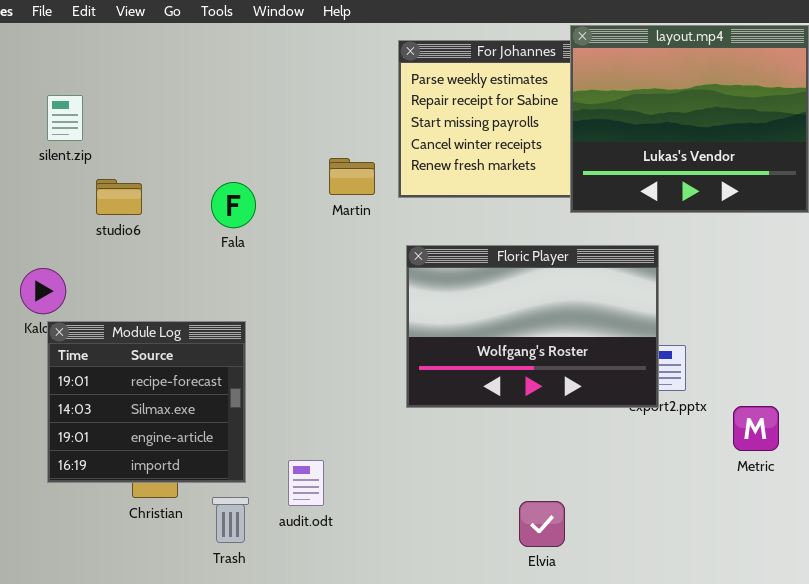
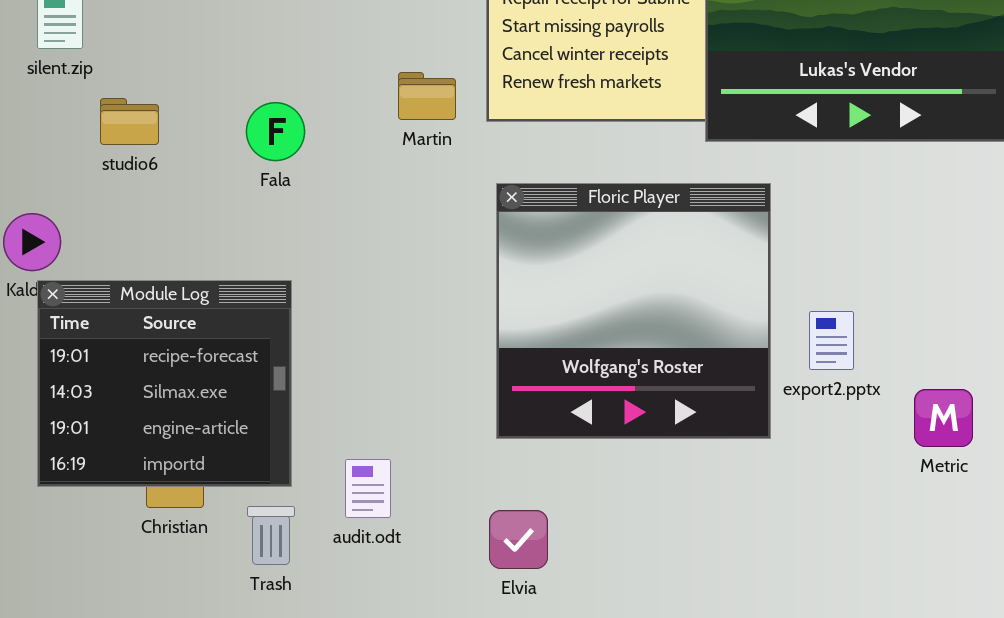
Floric Player: [406,245,659,408] -> [496,183,771,439], resized
Elvia: [519,501,565,547] -> [489,510,548,569], moved

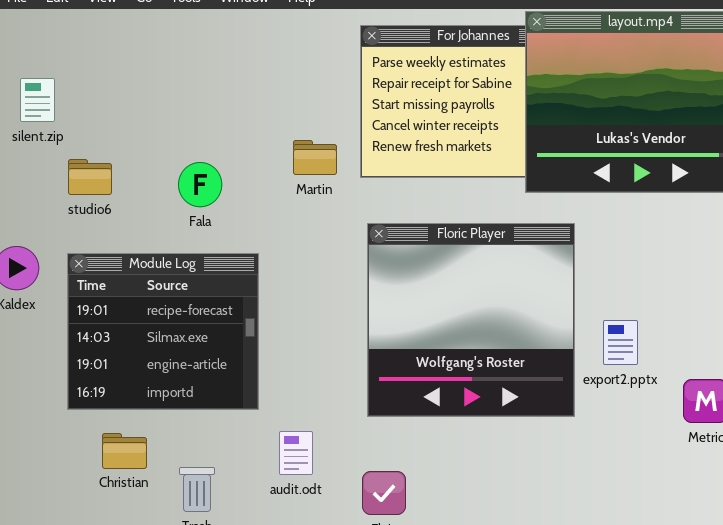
Module Log: [37,280,292,487] -> [67,253,259,410], moved
audit.odt: [345,459,391,518] -> [279,431,313,475], moved

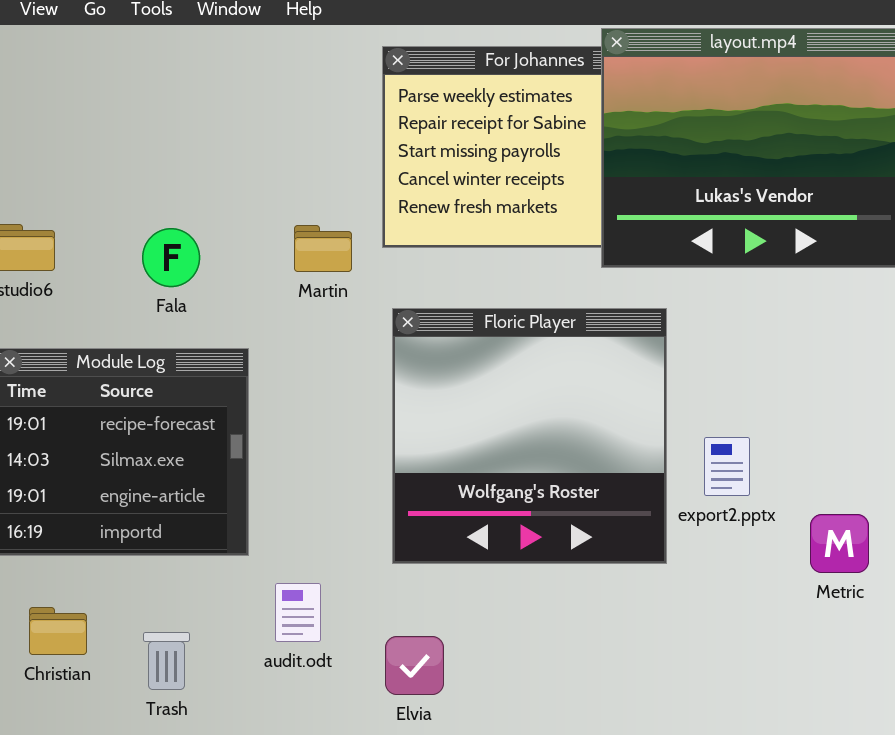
Martin: [293,140,337,175] -> [294,225,352,272], moved
Christian: [102,433,147,469] -> [29,607,87,655], moved

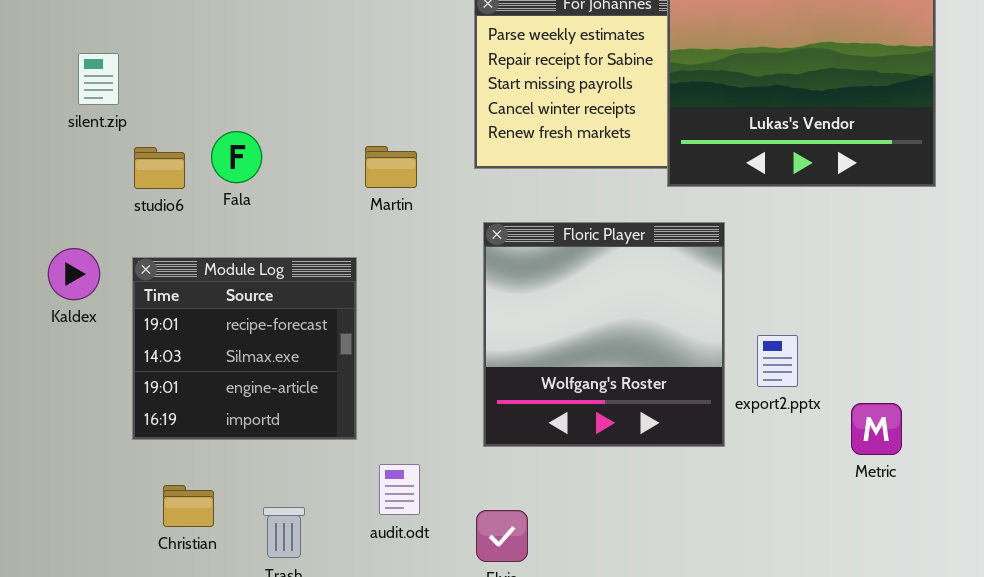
Martin: [294,225,352,272] -> [365,146,417,188], moved
Fala: [142,228,200,287] -> [211,131,262,183], moved

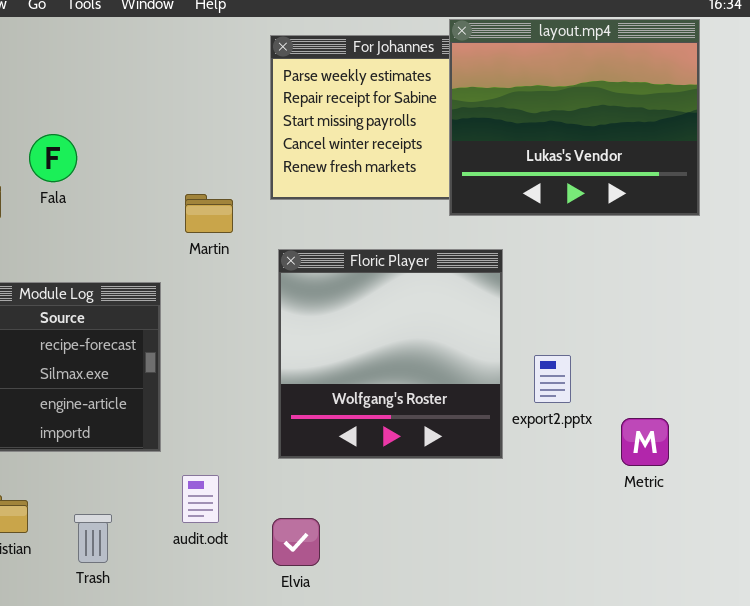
Fala: [211,131,262,183] -> [29,134,77,182], moved
Martin: [365,146,417,188] -> [185,194,233,233], moved

